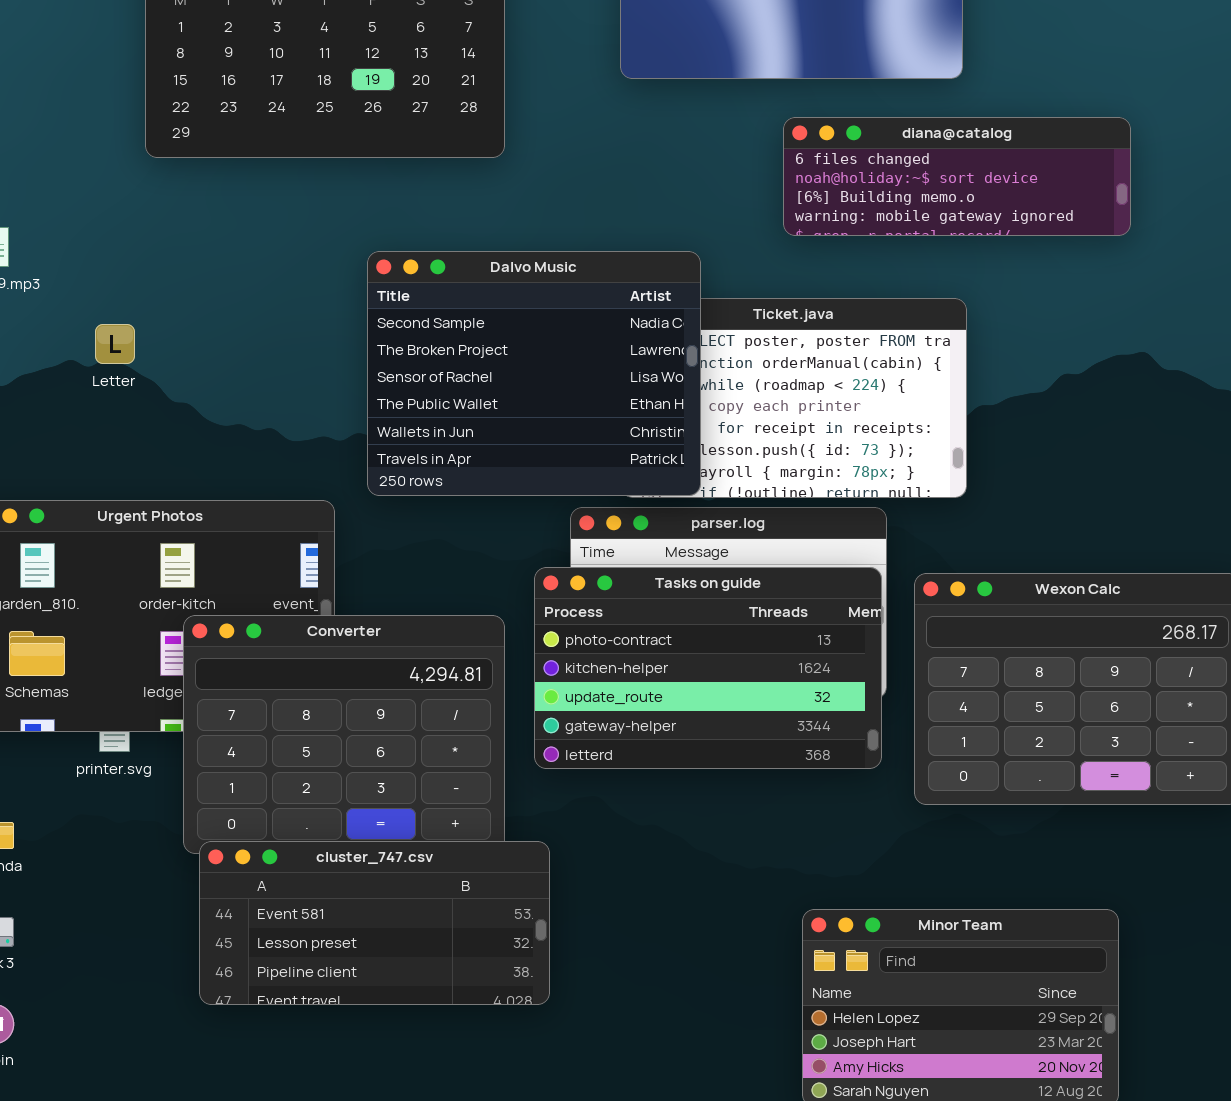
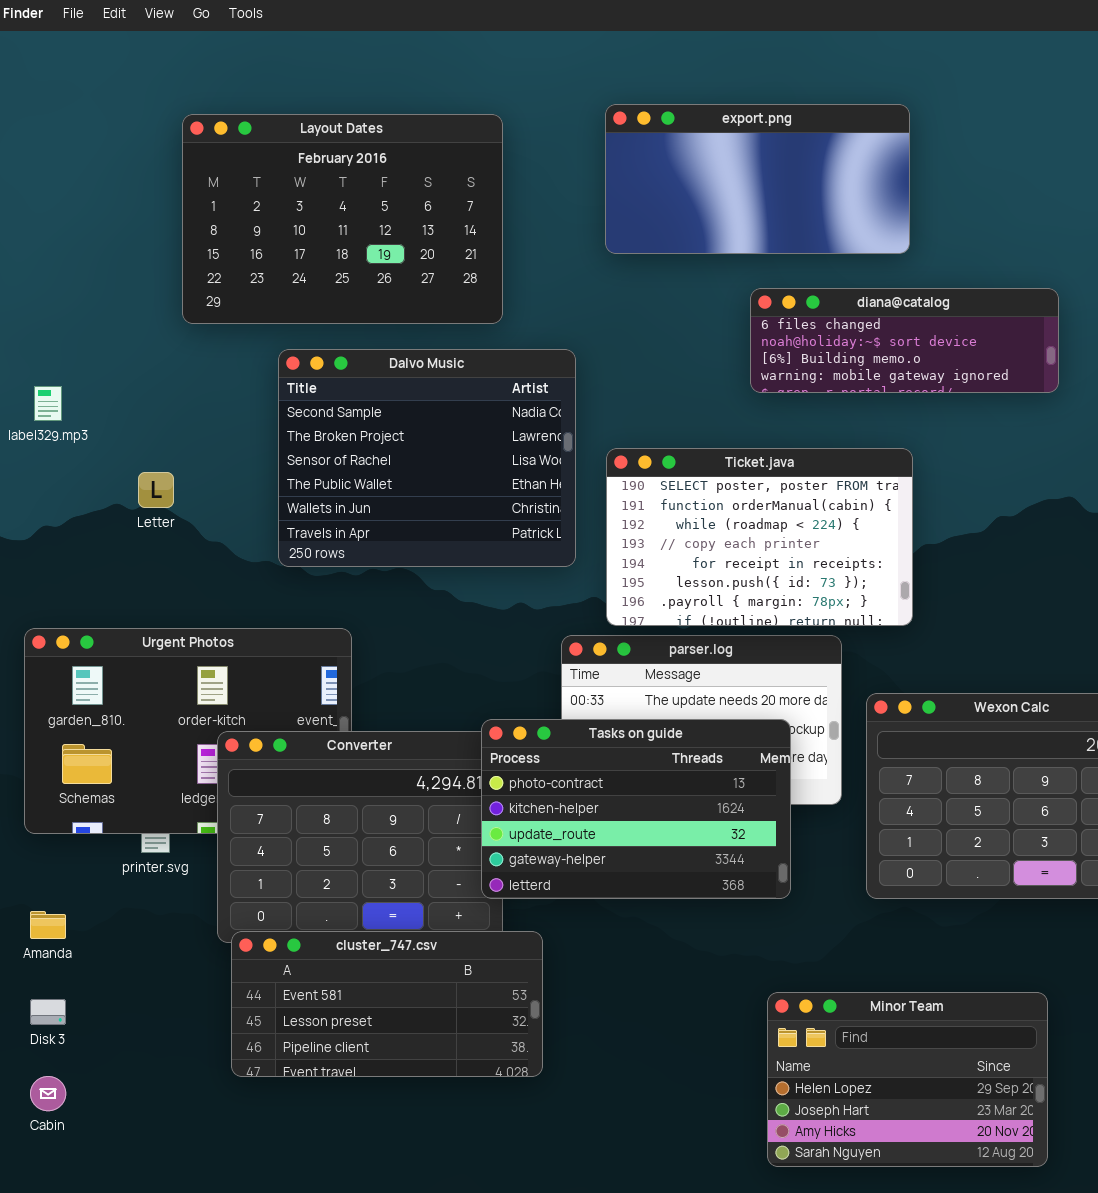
Dalvo Music: [367,251,701,496] -> [278,349,576,567], moved
Tasks on guide: [534,567,882,769] -> [481,719,791,899], moved

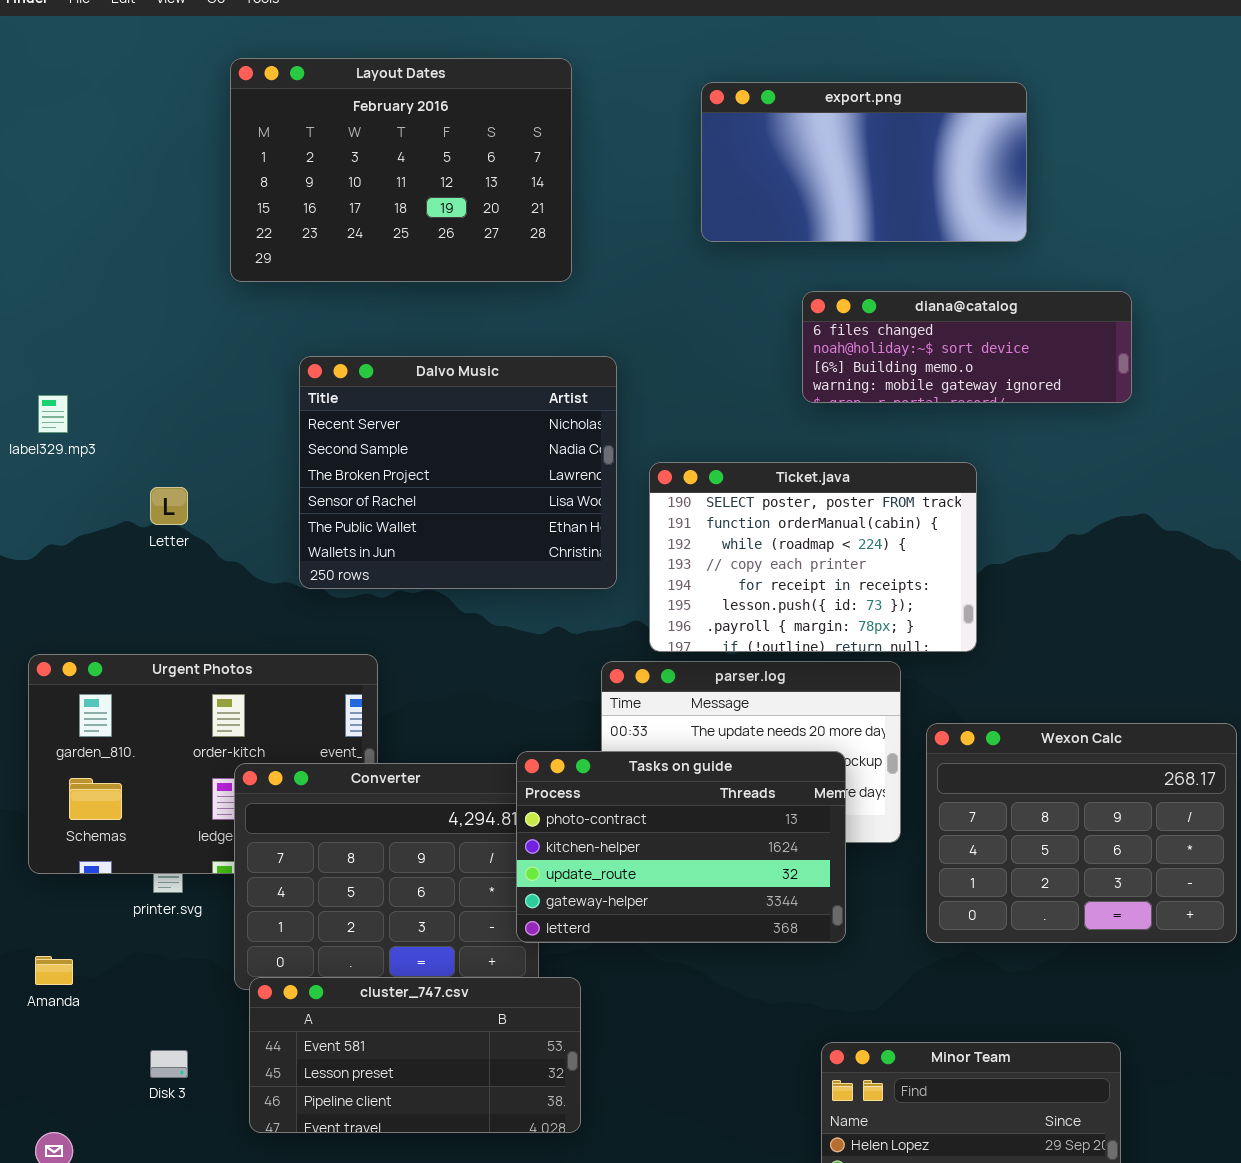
export.png: [605,104,910,254] -> [701,82,1027,242], moved
Layout Dates: [182,114,503,324] -> [230,58,572,282], moved
Dalvo Music: [278,349,576,567] -> [299,356,617,589], scrolled up 1 row
Disk 3: [30,999,66,1025] -> [150,1050,188,1078], moved

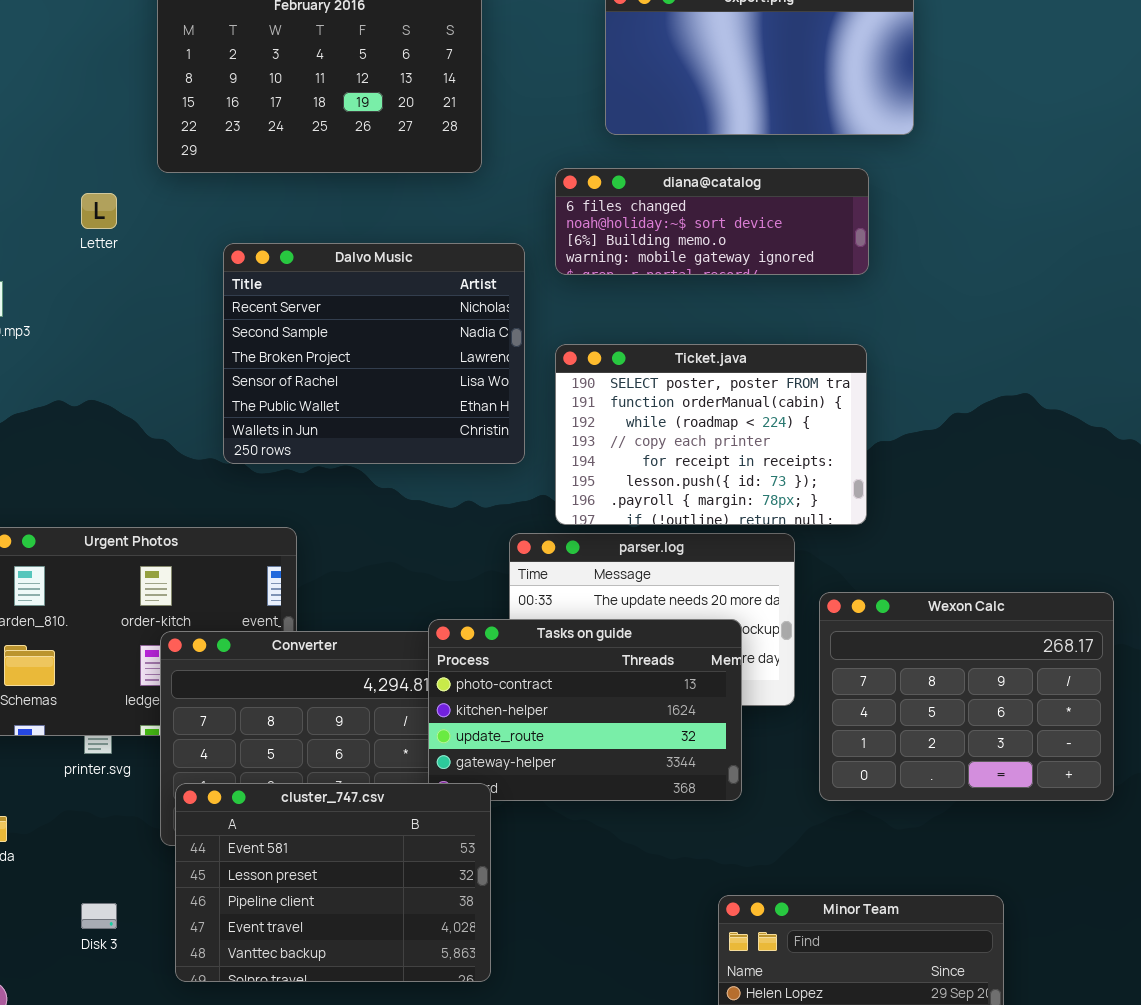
diana@catalog: [802,291,1132,403] -> [555,168,869,275], moved
Letter: [150,487,188,525] -> [81,193,117,229], moved
cluster_747.csv: [249,977,581,1133] -> [175,783,491,982], resized

